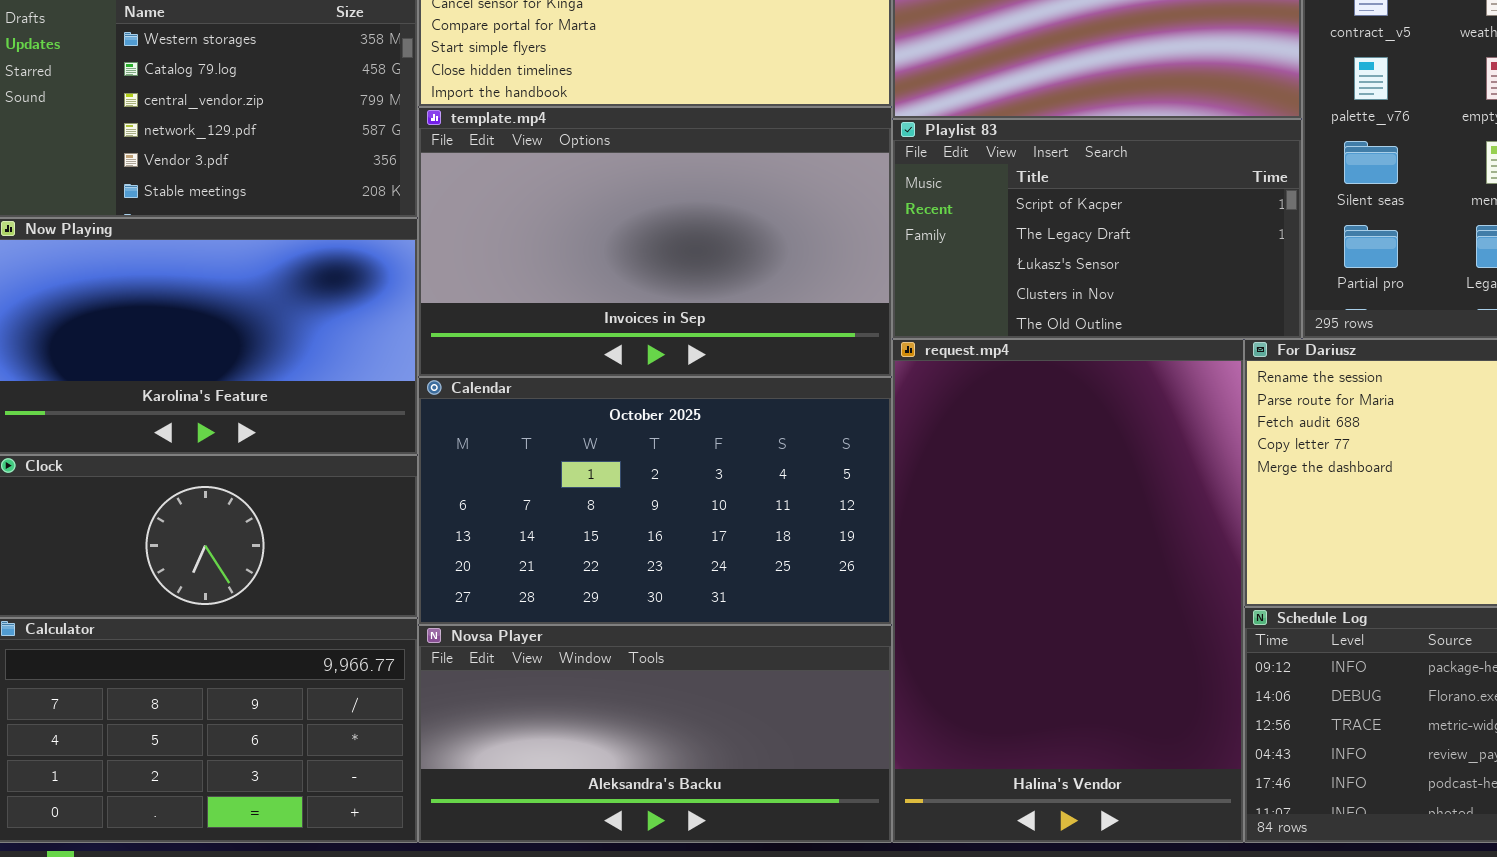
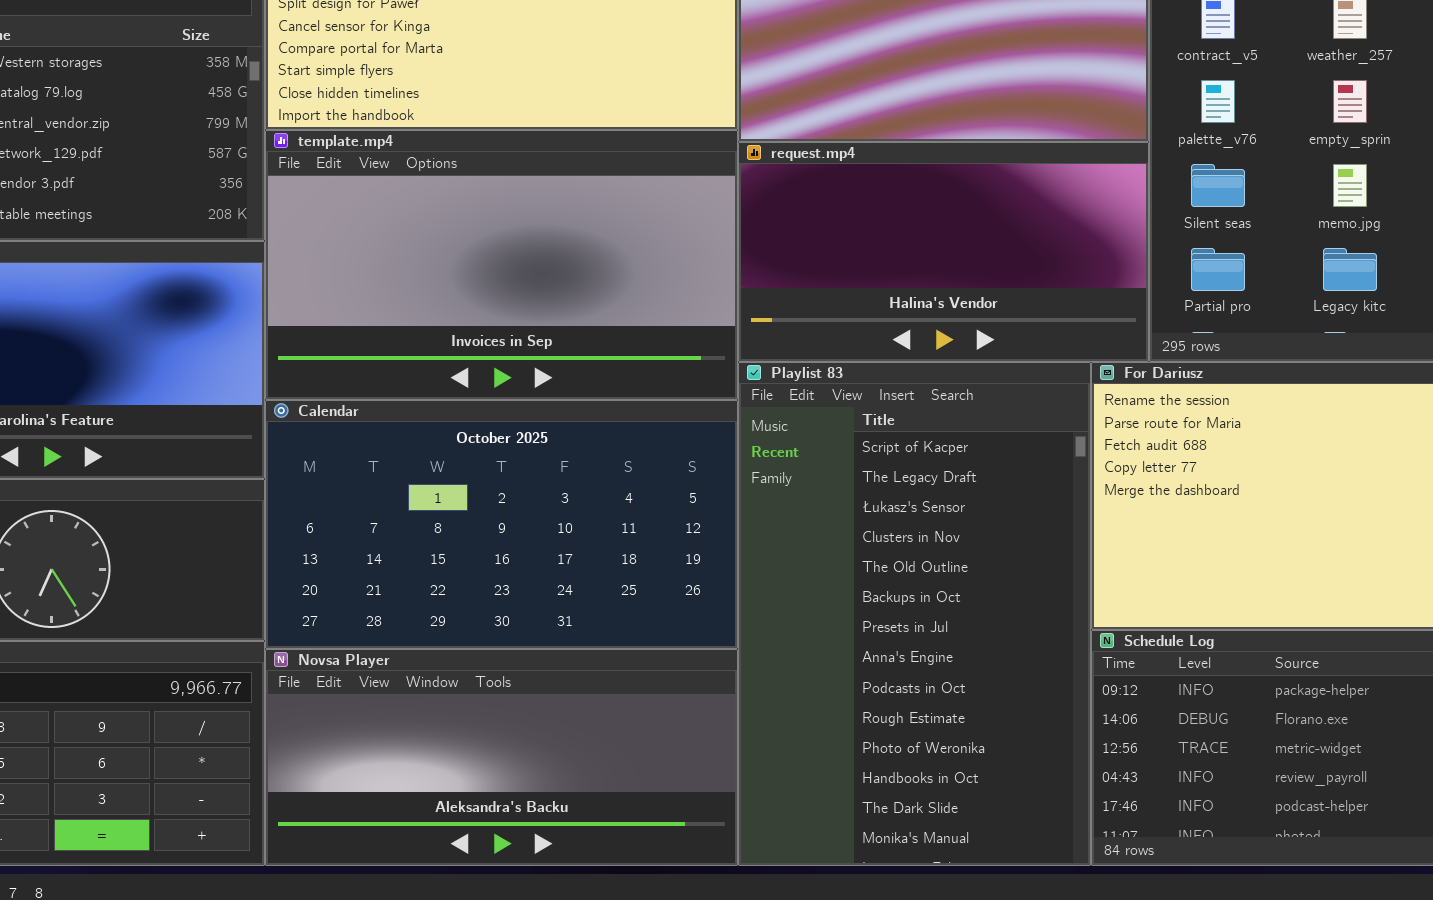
Playlist 83: [892,119,1302,339] -> [738,362,1091,866], moved, resized
request.mp4: [892,339,1244,843] -> [738,142,1149,362], moved, resized

